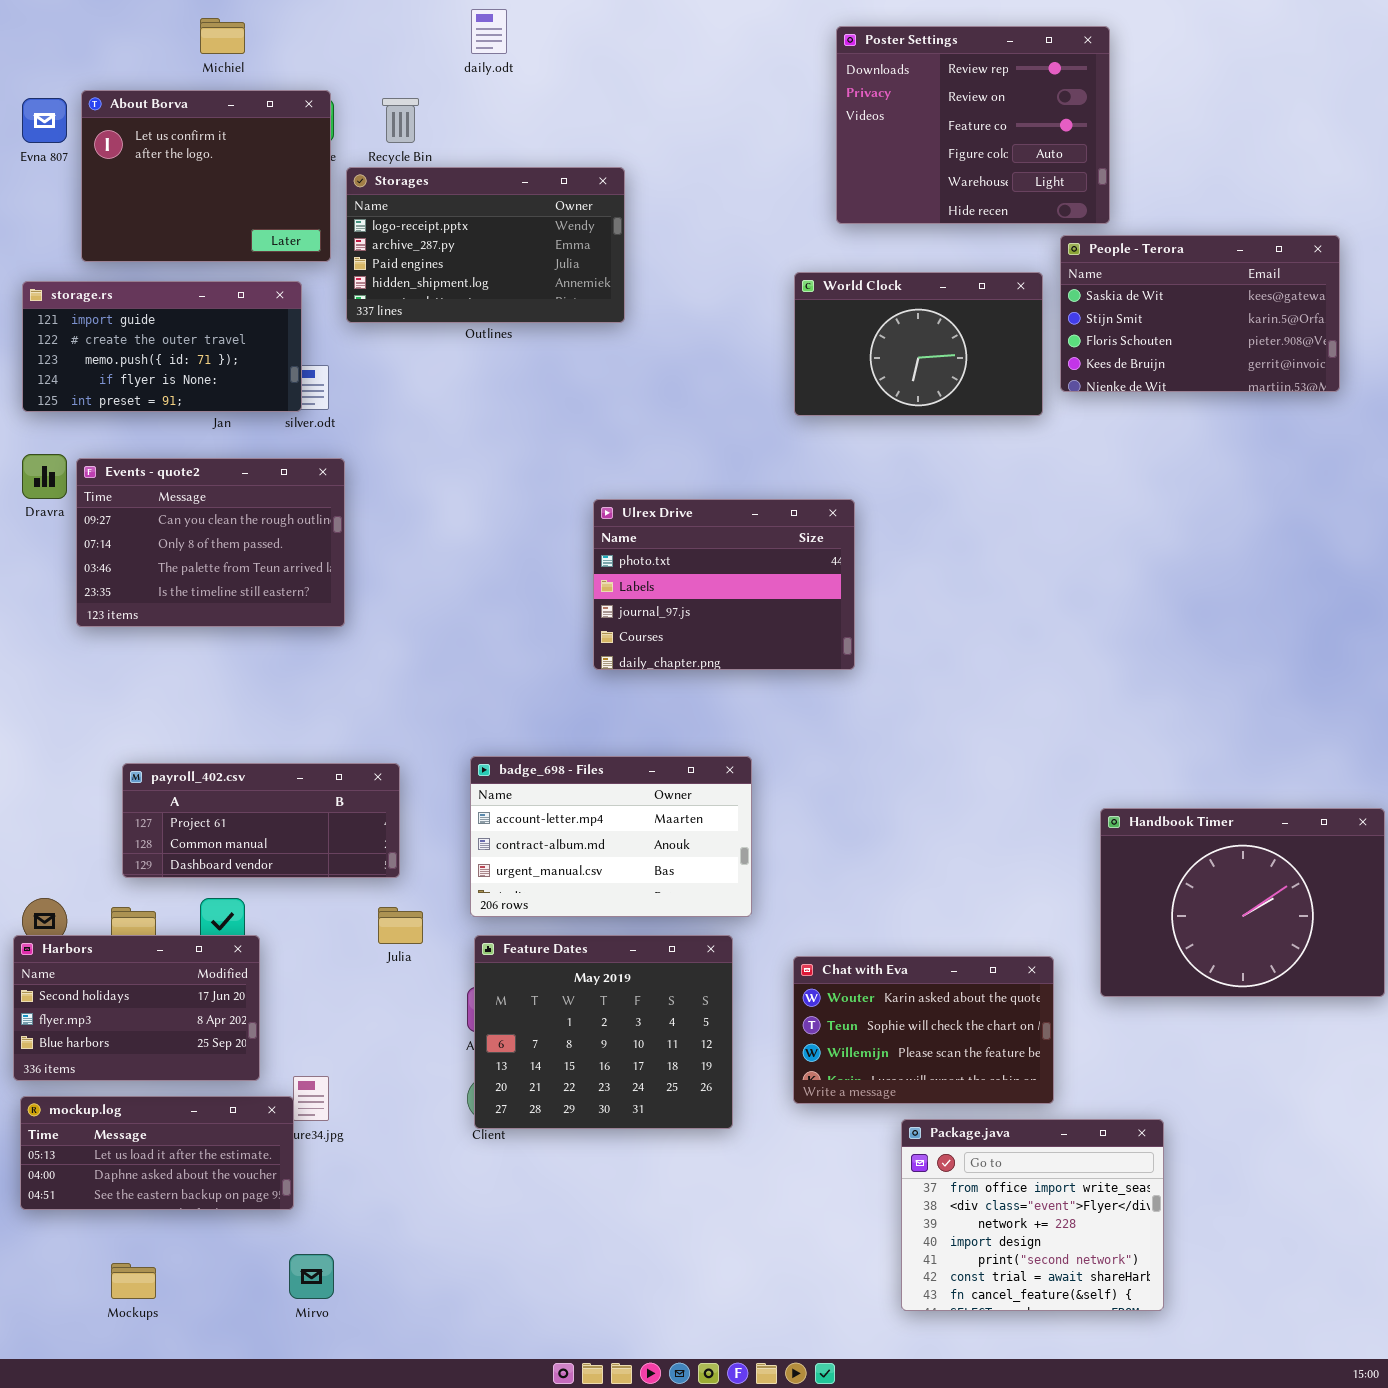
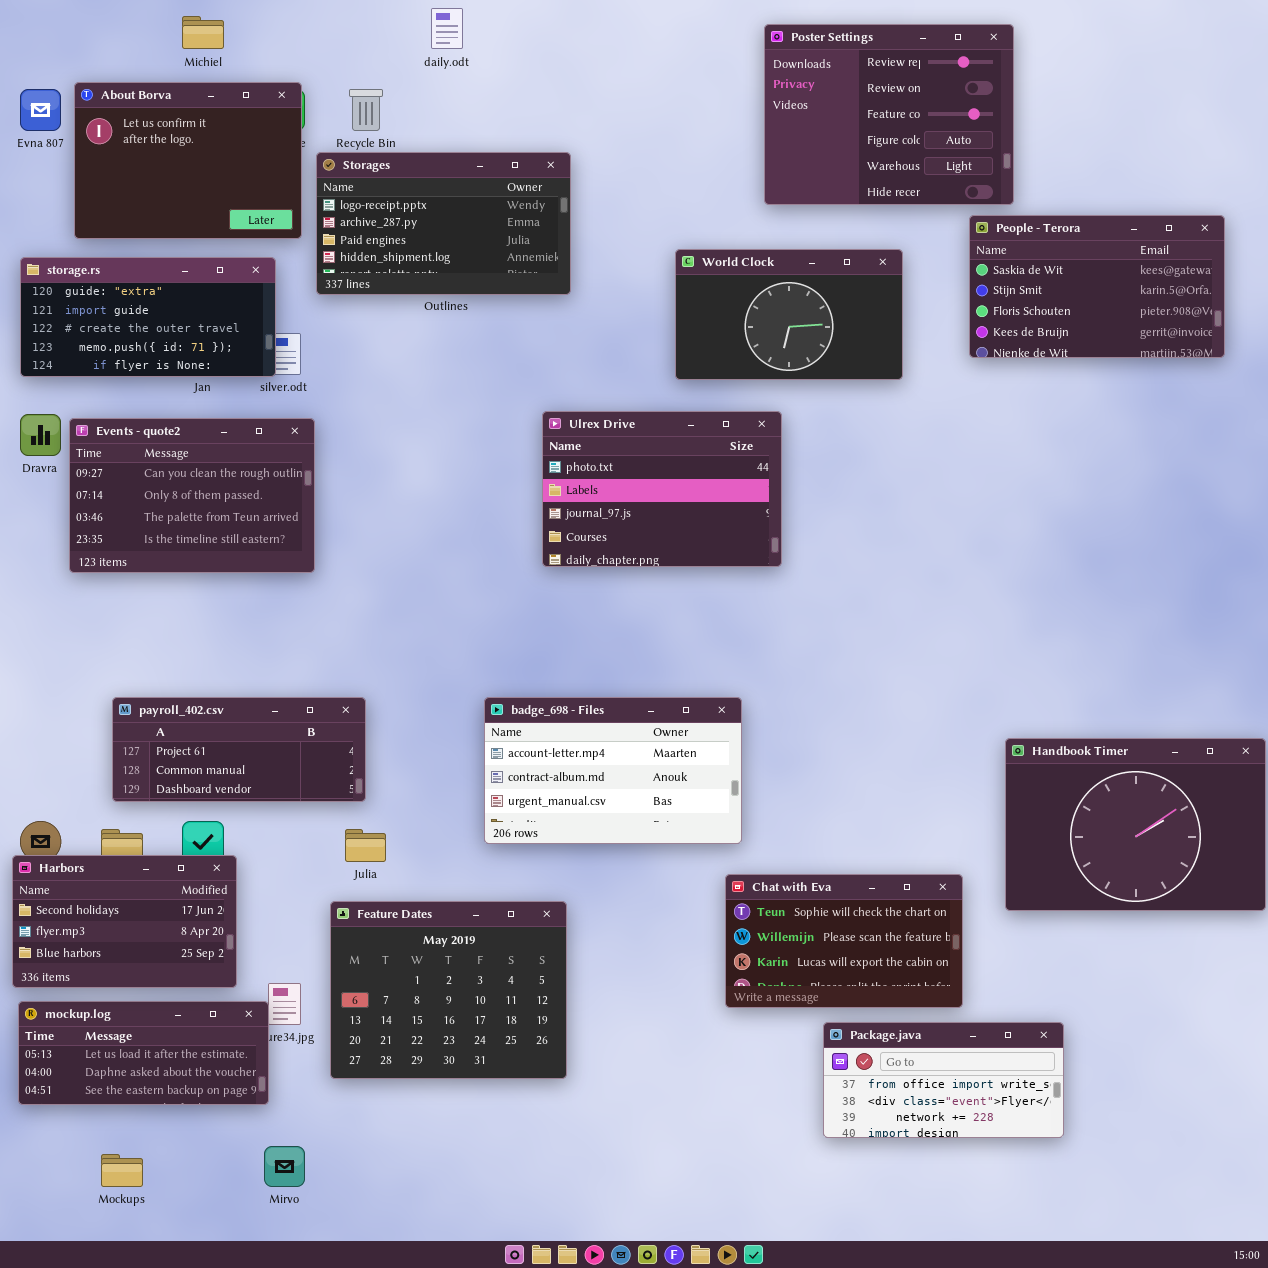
World Clock: [794,272,1043,416] -> [675,249,903,380], moved
storage.rs: [22,281,302,412] -> [20,257,276,377], scrolled up 1 row
Ulrex Drive: [593,499,855,670] -> [542,411,782,567], moved
badge_698 - Files: [470,756,752,917] -> [484,697,742,844], moved
Feature Dates: [474,935,733,1129] -> [330,901,567,1079], moved
Chat with Eva: [793,956,1054,1104] -> [725,874,963,1008], scrolled down 1 row
Package.java: [901,1119,1164,1311] -> [823,1022,1064,1138], resized

